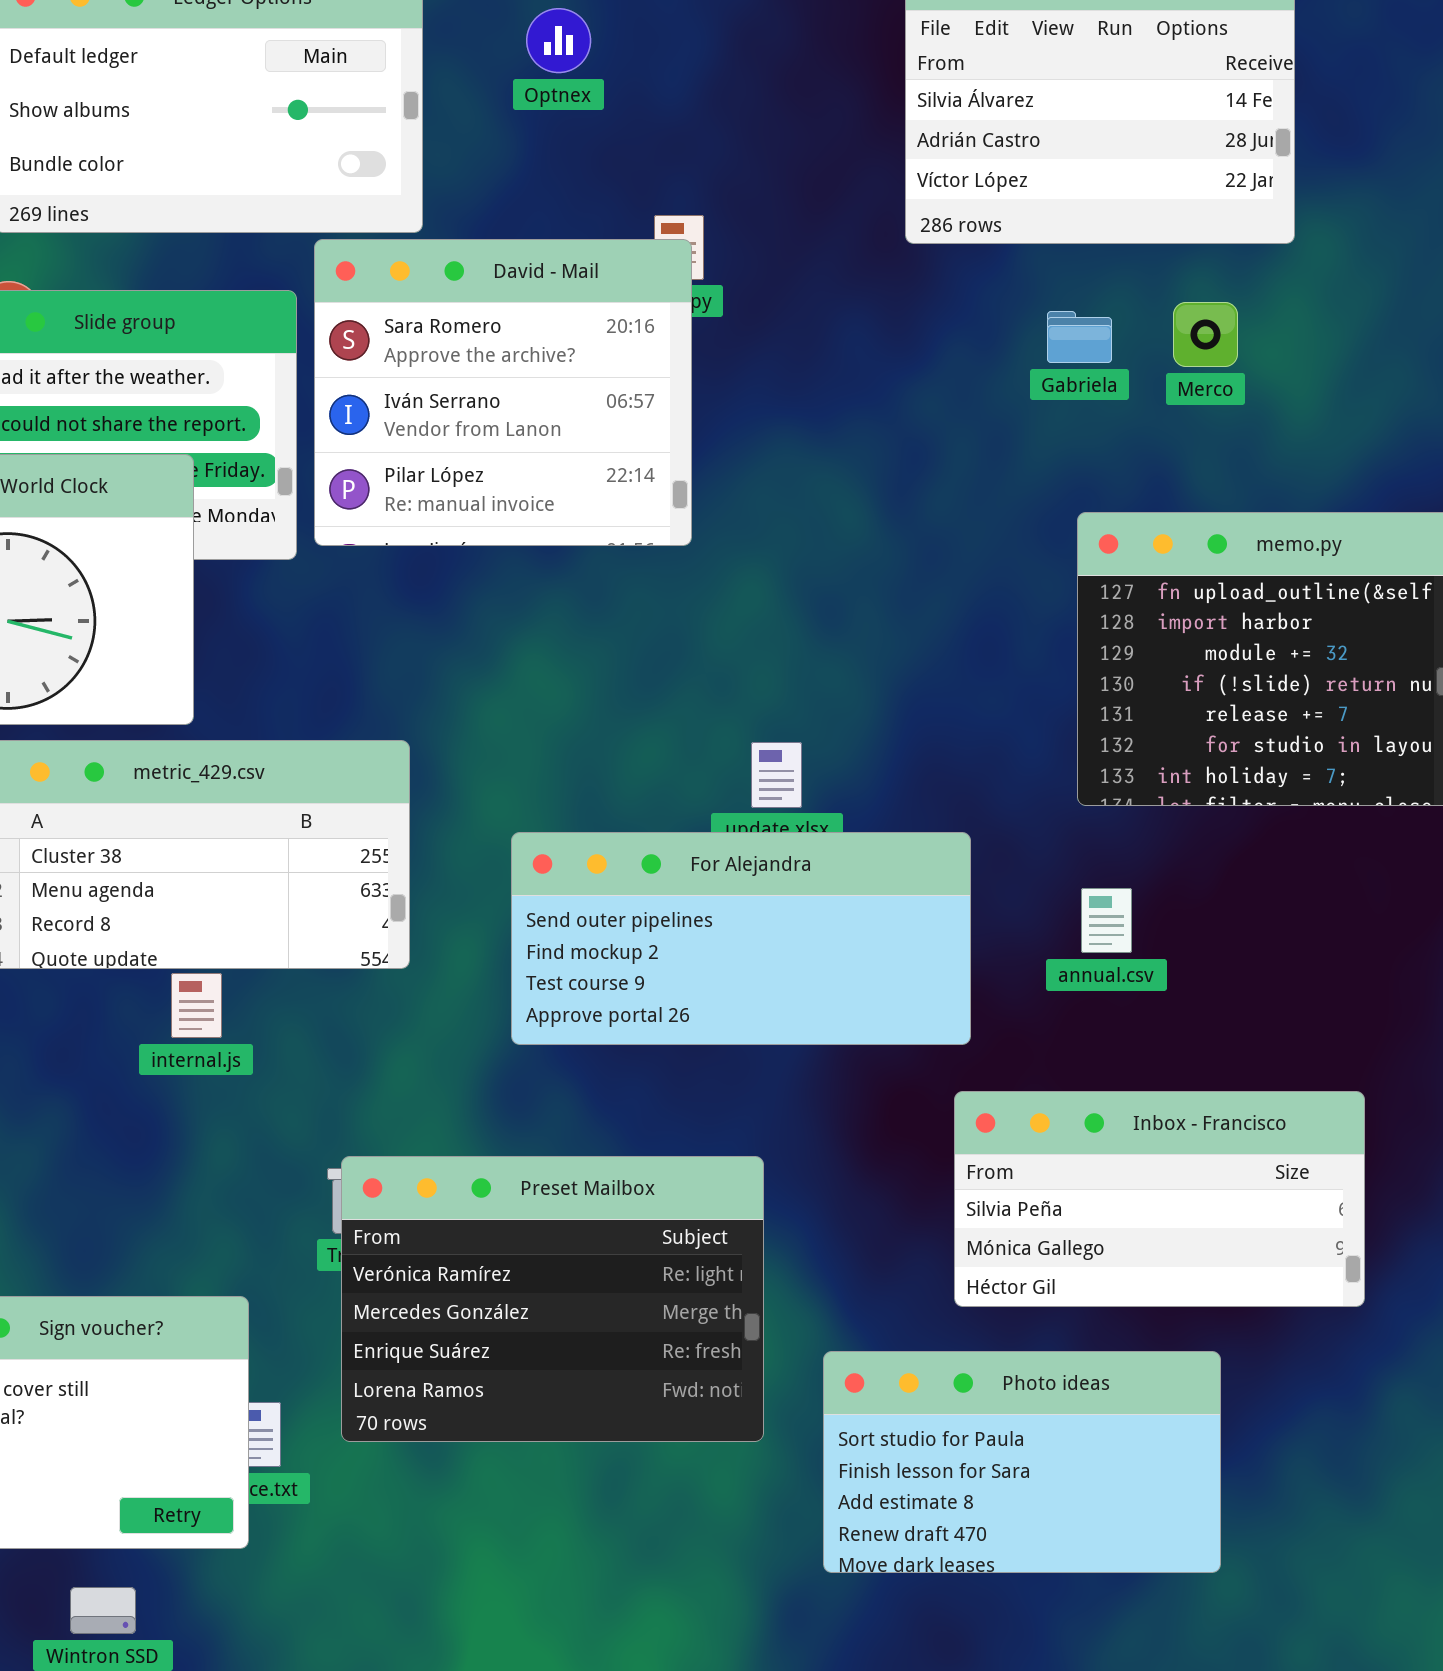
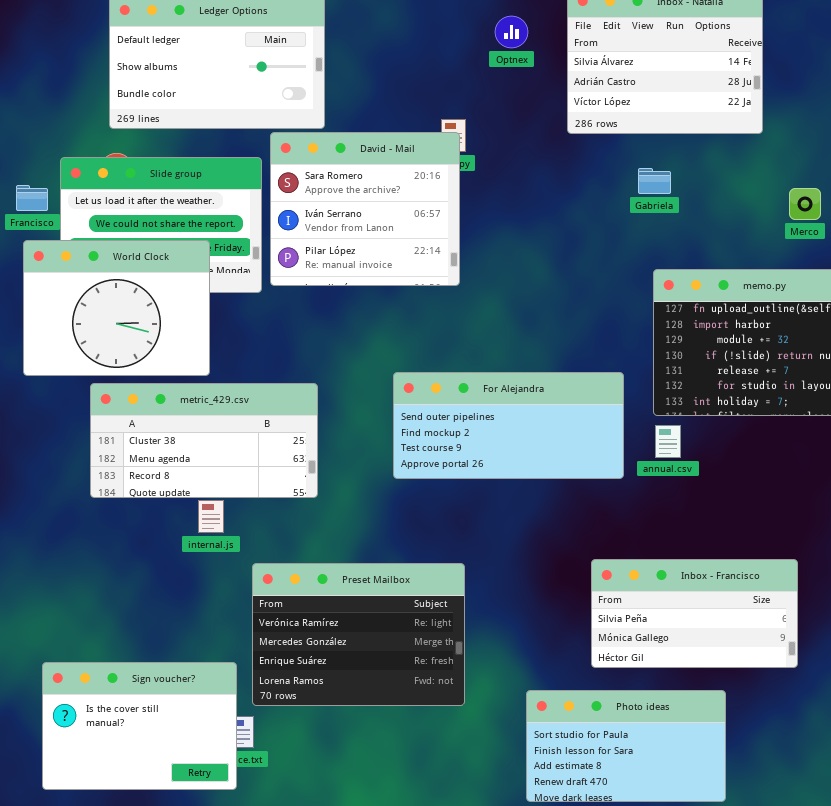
Optnex: [526,8,591,73] -> [495,16,528,48], moved
Merco: [1173,302,1238,367] -> [789,188,821,220], moved
For Alejandra: [511,832,971,1045] -> [393,372,624,479], moved
annual.csv: [1081,888,1132,953] -> [655,425,681,458], moved
Preset Mailbox: [341,1156,764,1442] -> [252,563,465,706], moved

